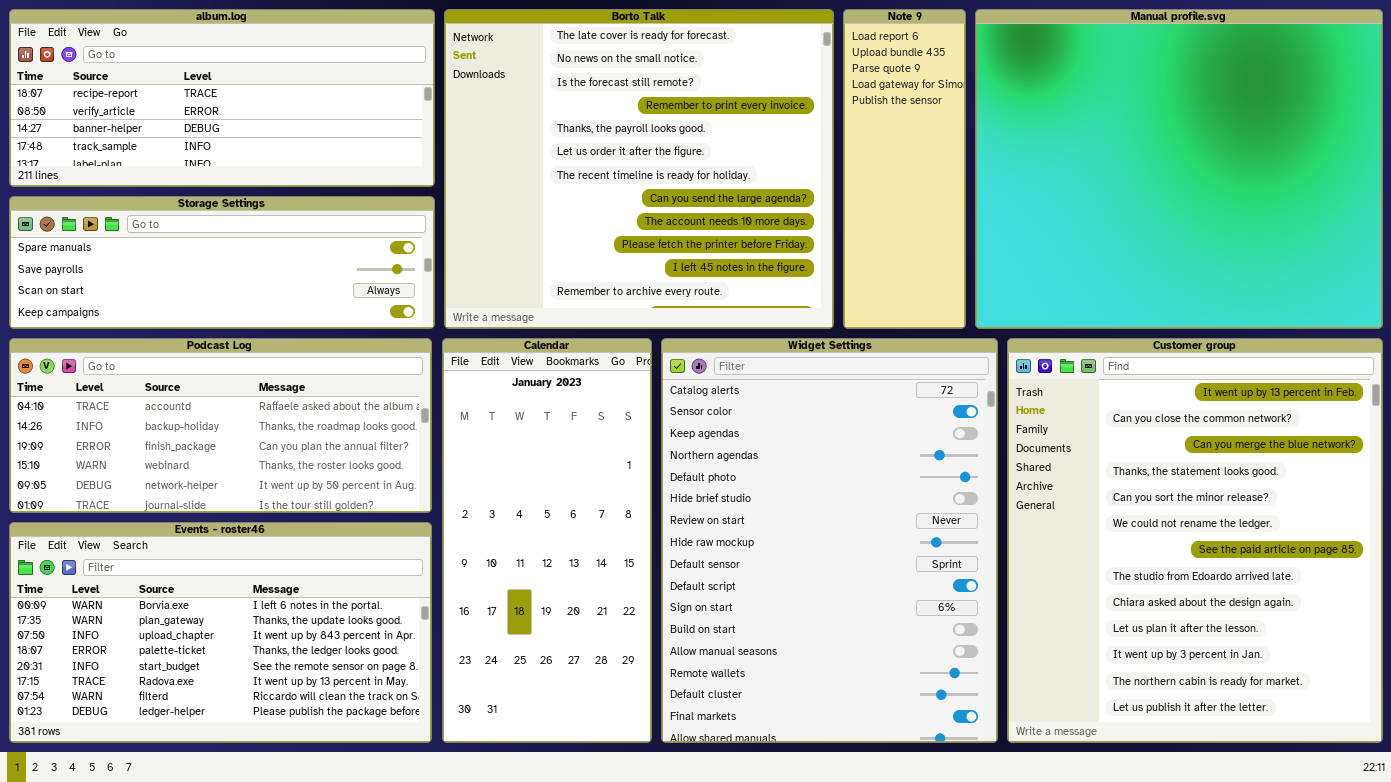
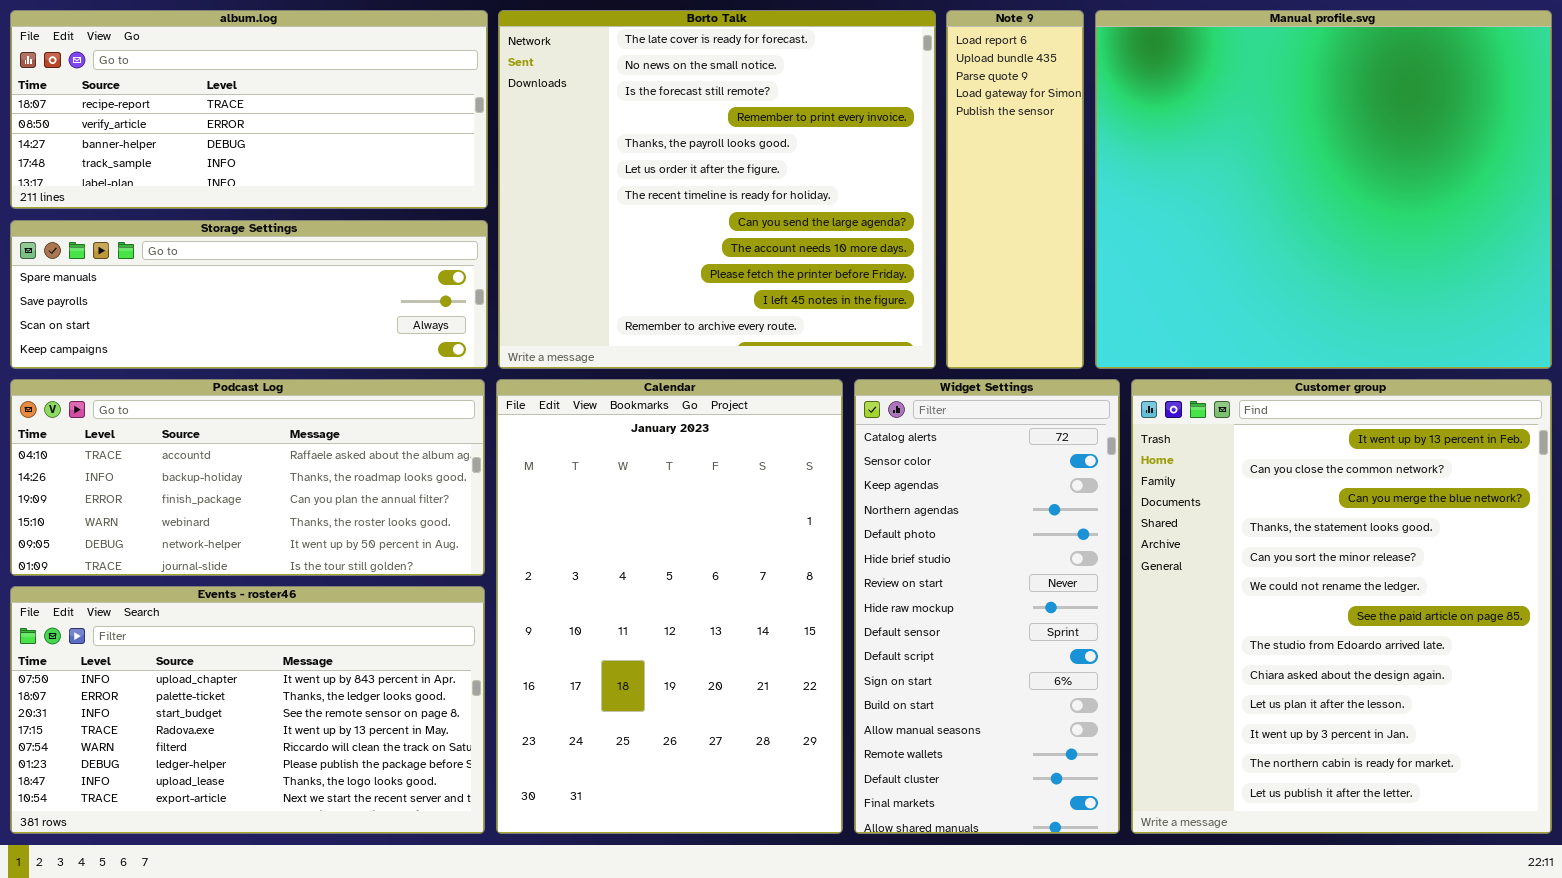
Calendar: [442,338,652,743] -> [496,379,843,834], resized
Widget Settings: [661,338,998,743] -> [854,379,1120,834], resized
Events - roster46: [9,522,432,743] -> [10,586,485,834], scrolled down 2 rows

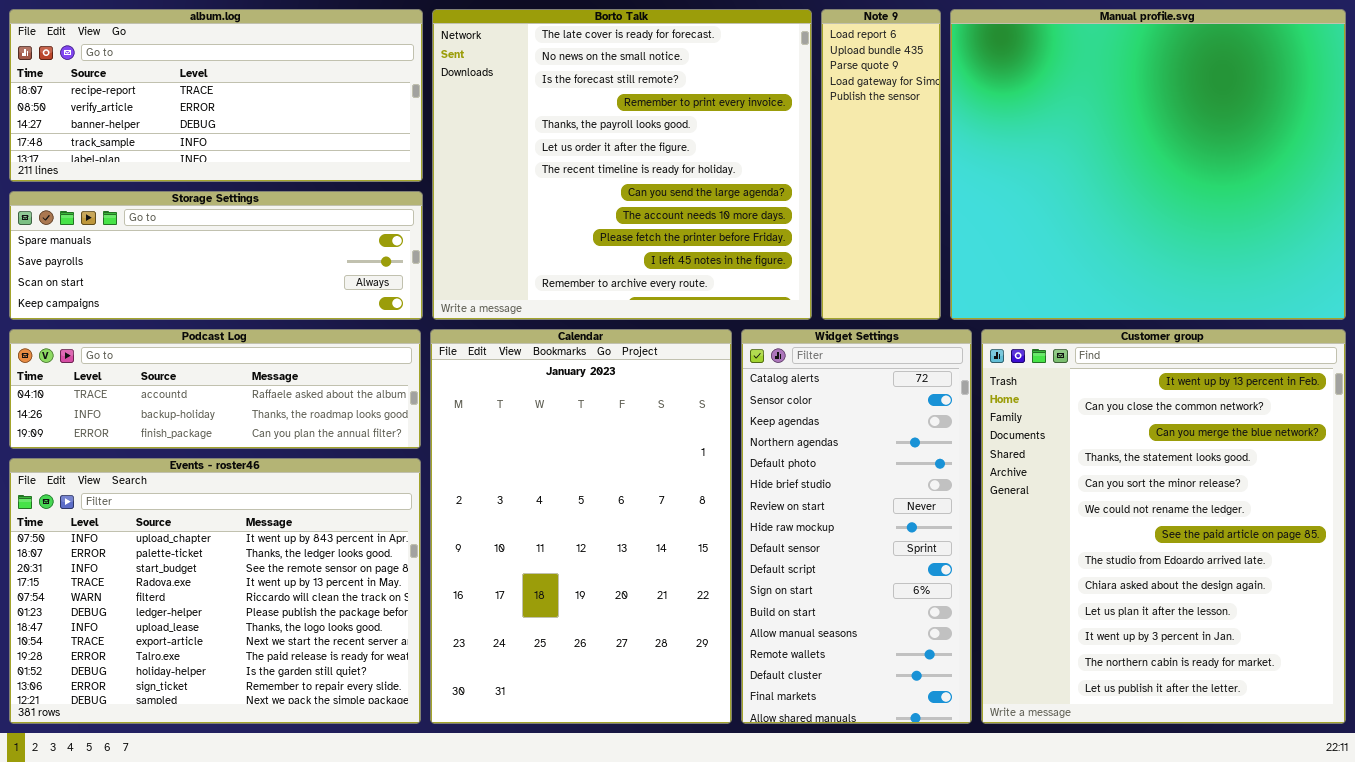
Podcast Log: [10,379,485,576] -> [9,329,421,449], resized
Events - roster46: [10,586,485,834] -> [9,458,421,724], resized

